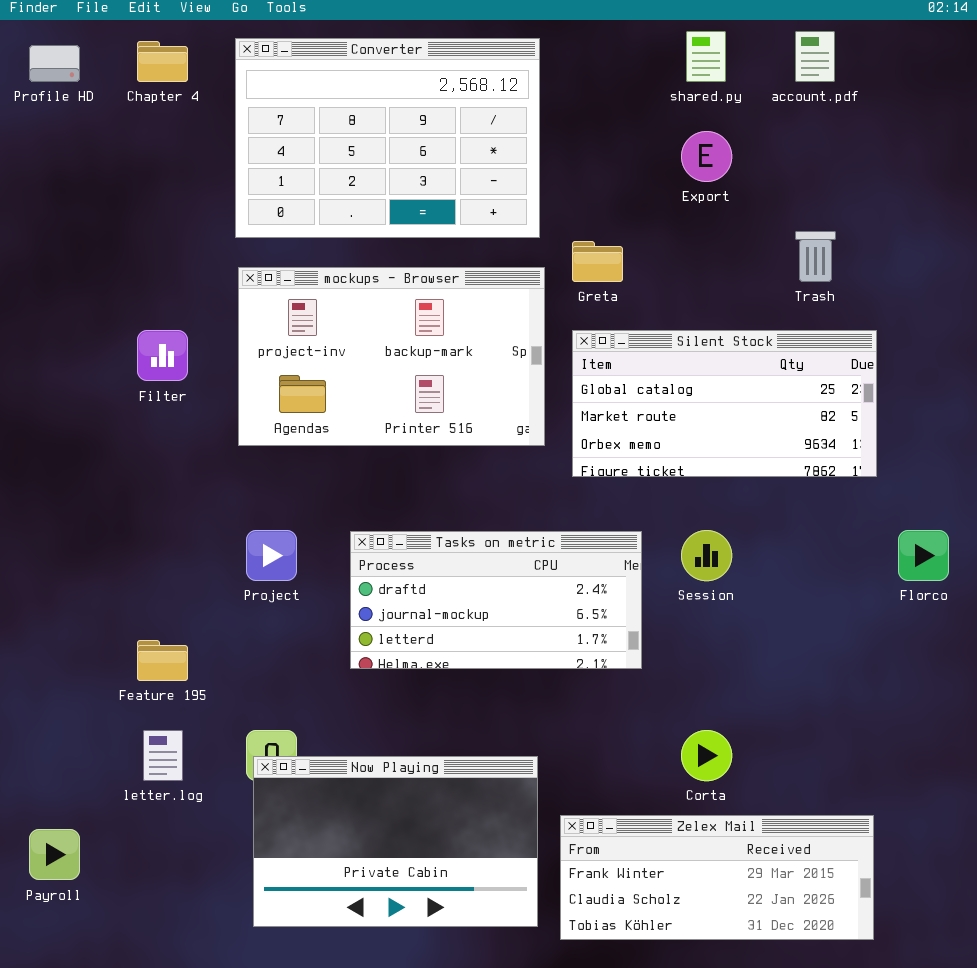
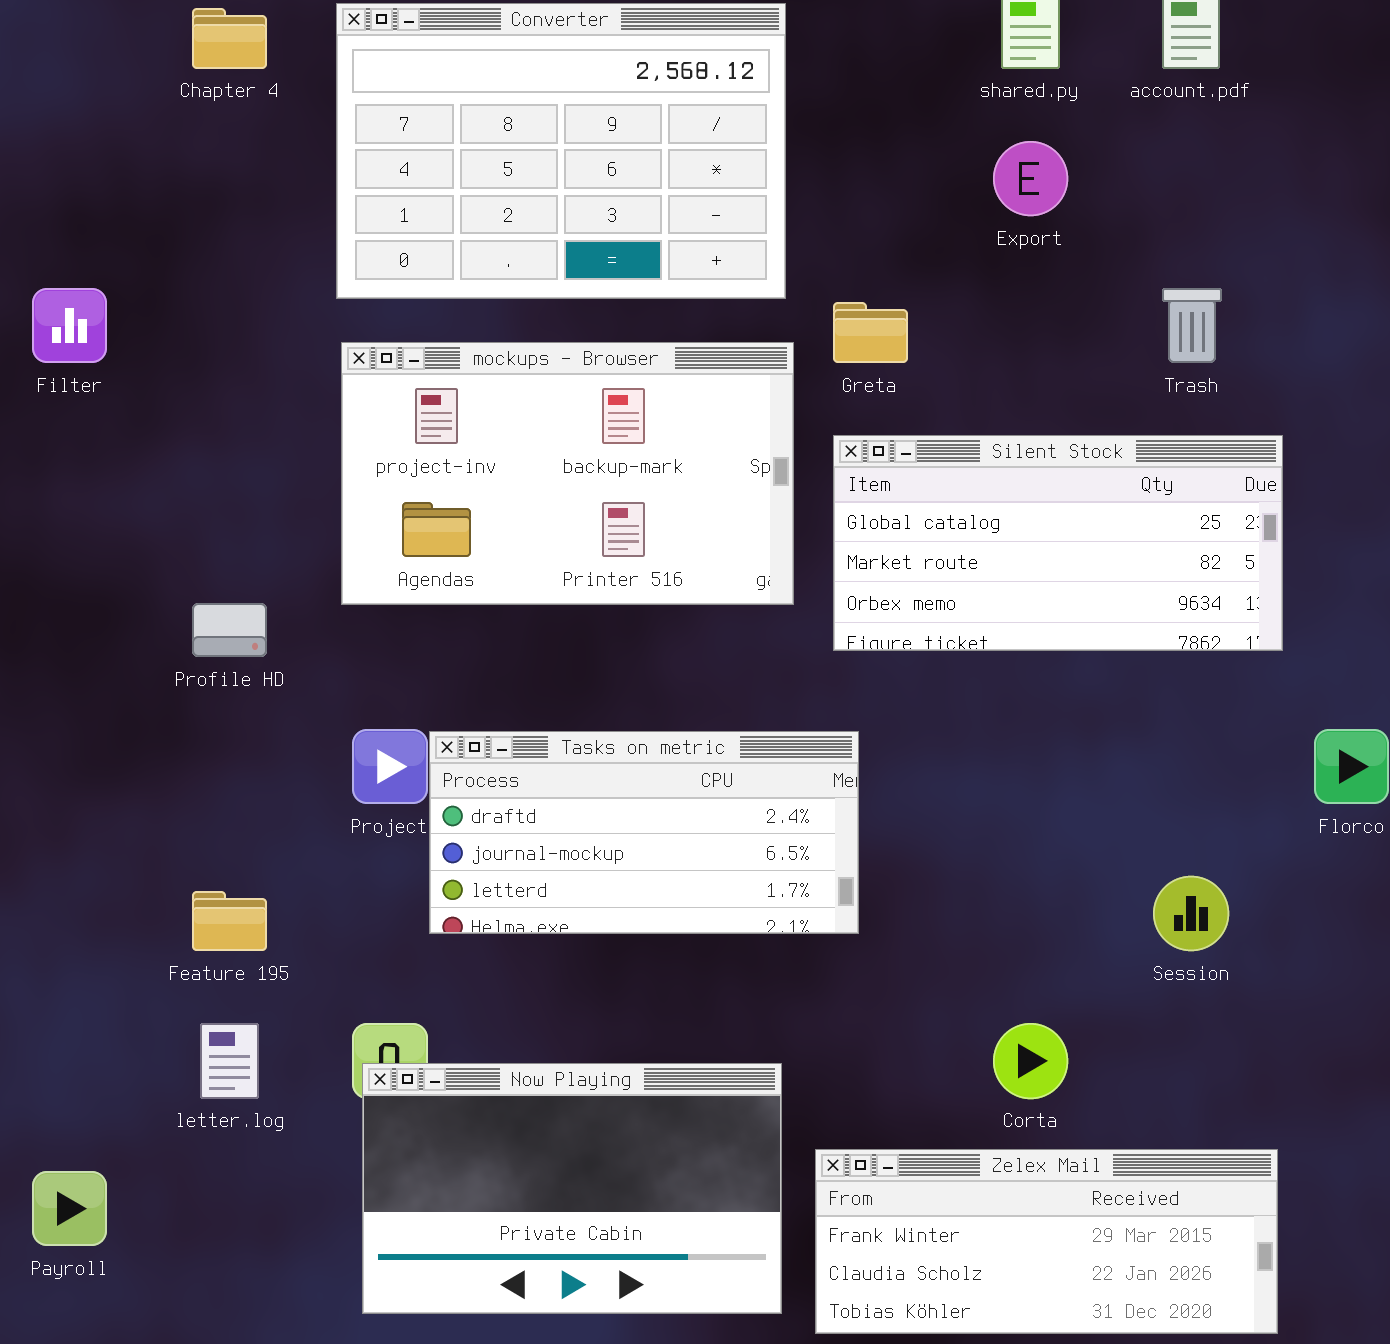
Profile HD: [29,45,80,82] -> [192,603,267,657], moved
Filter: [137,330,188,381] -> [32,288,107,363], moved
Session: [681,530,732,581] -> [1153,876,1229,951], moved
Tasks on metric: [350,531,642,669] -> [429,731,859,934], moved

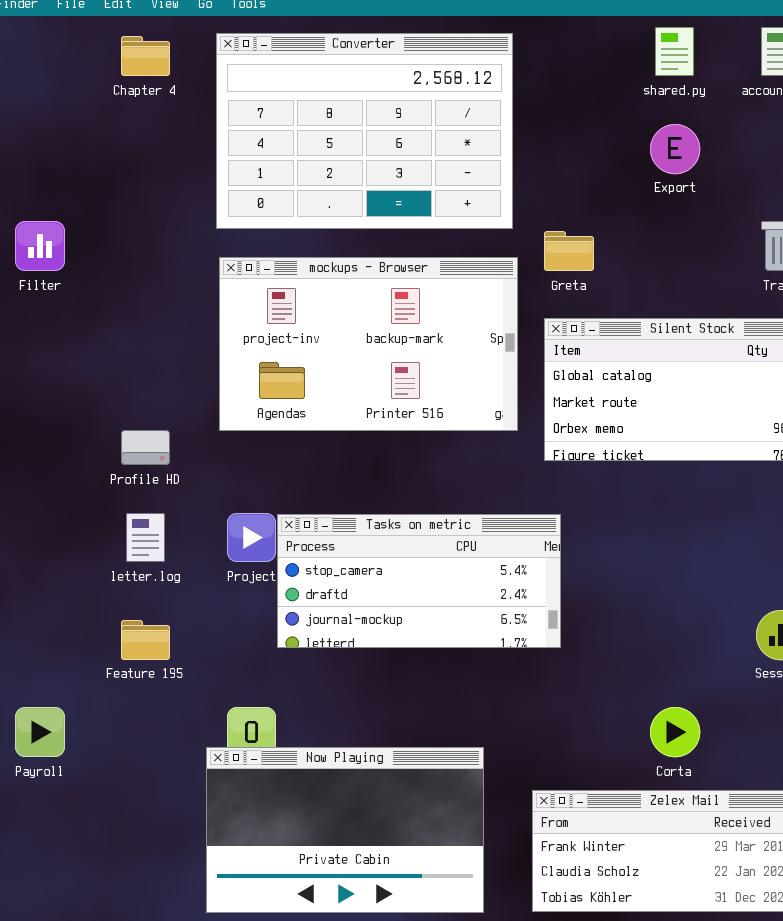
Tasks on metric: [429,731,859,934] -> [277,514,561,648], scrolled up 1 row
letter.log: [200,1023,259,1099] -> [126,513,165,562], moved
Now Playing: [362,1063,782,1314] -> [206,747,484,913], moved
Payroll: [32,1171,107,1246] -> [15,707,65,757], moved

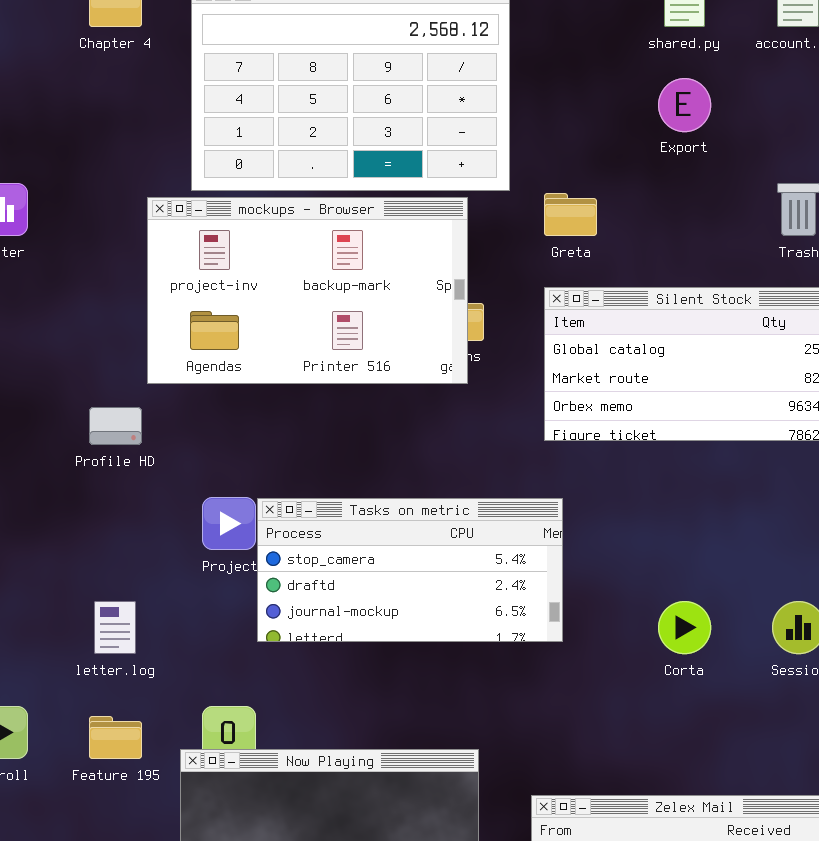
mockups - Browser: [219,257,518,431] -> [147,197,468,384], moved
letter.log: [126,513,165,562] -> [94,601,136,654], moved
Feature 195: [121,620,170,660] -> [89,716,142,759], moved
Corta: [650,707,700,757] -> [658,601,711,654], moved

